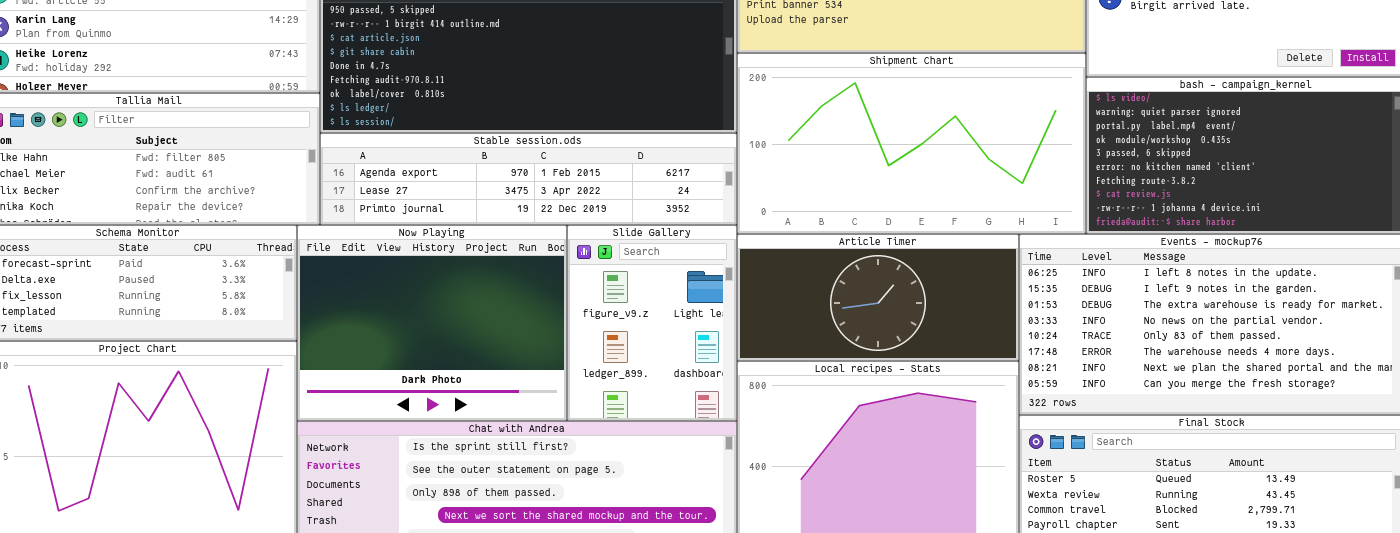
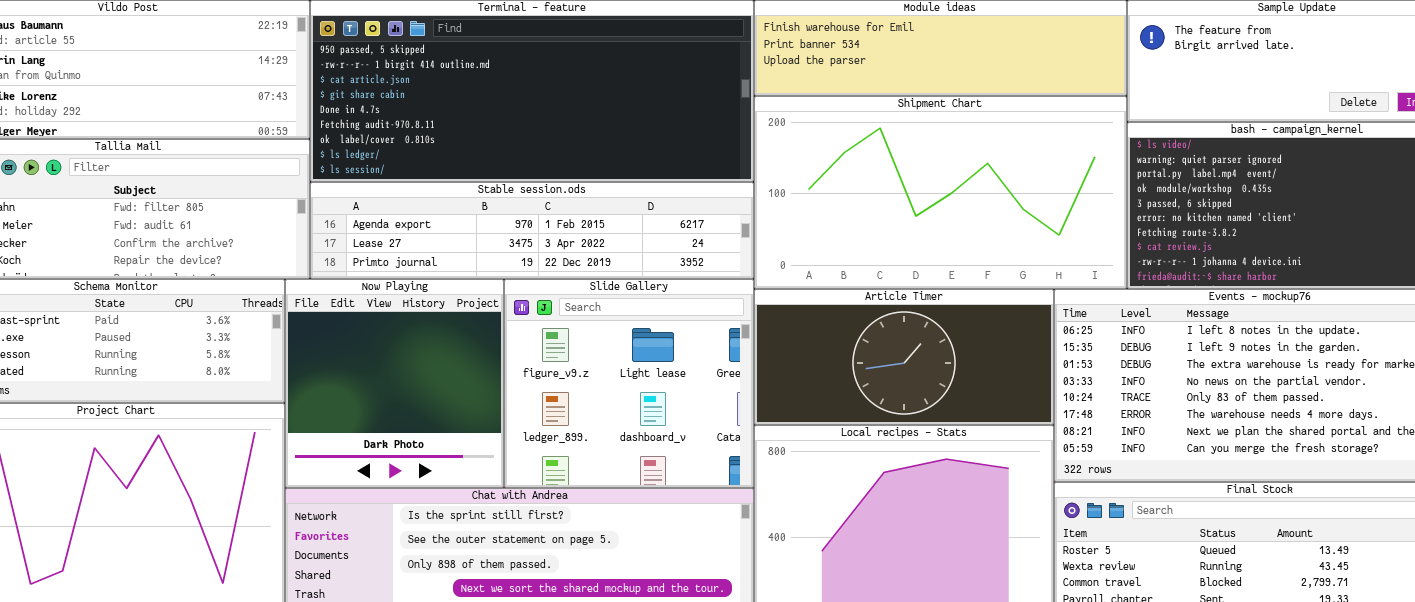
Now Playing: [297,225,567,421] -> [285,279,504,488], resized
Slide Gallery: [567,225,737,421] -> [504,279,754,488], resized

